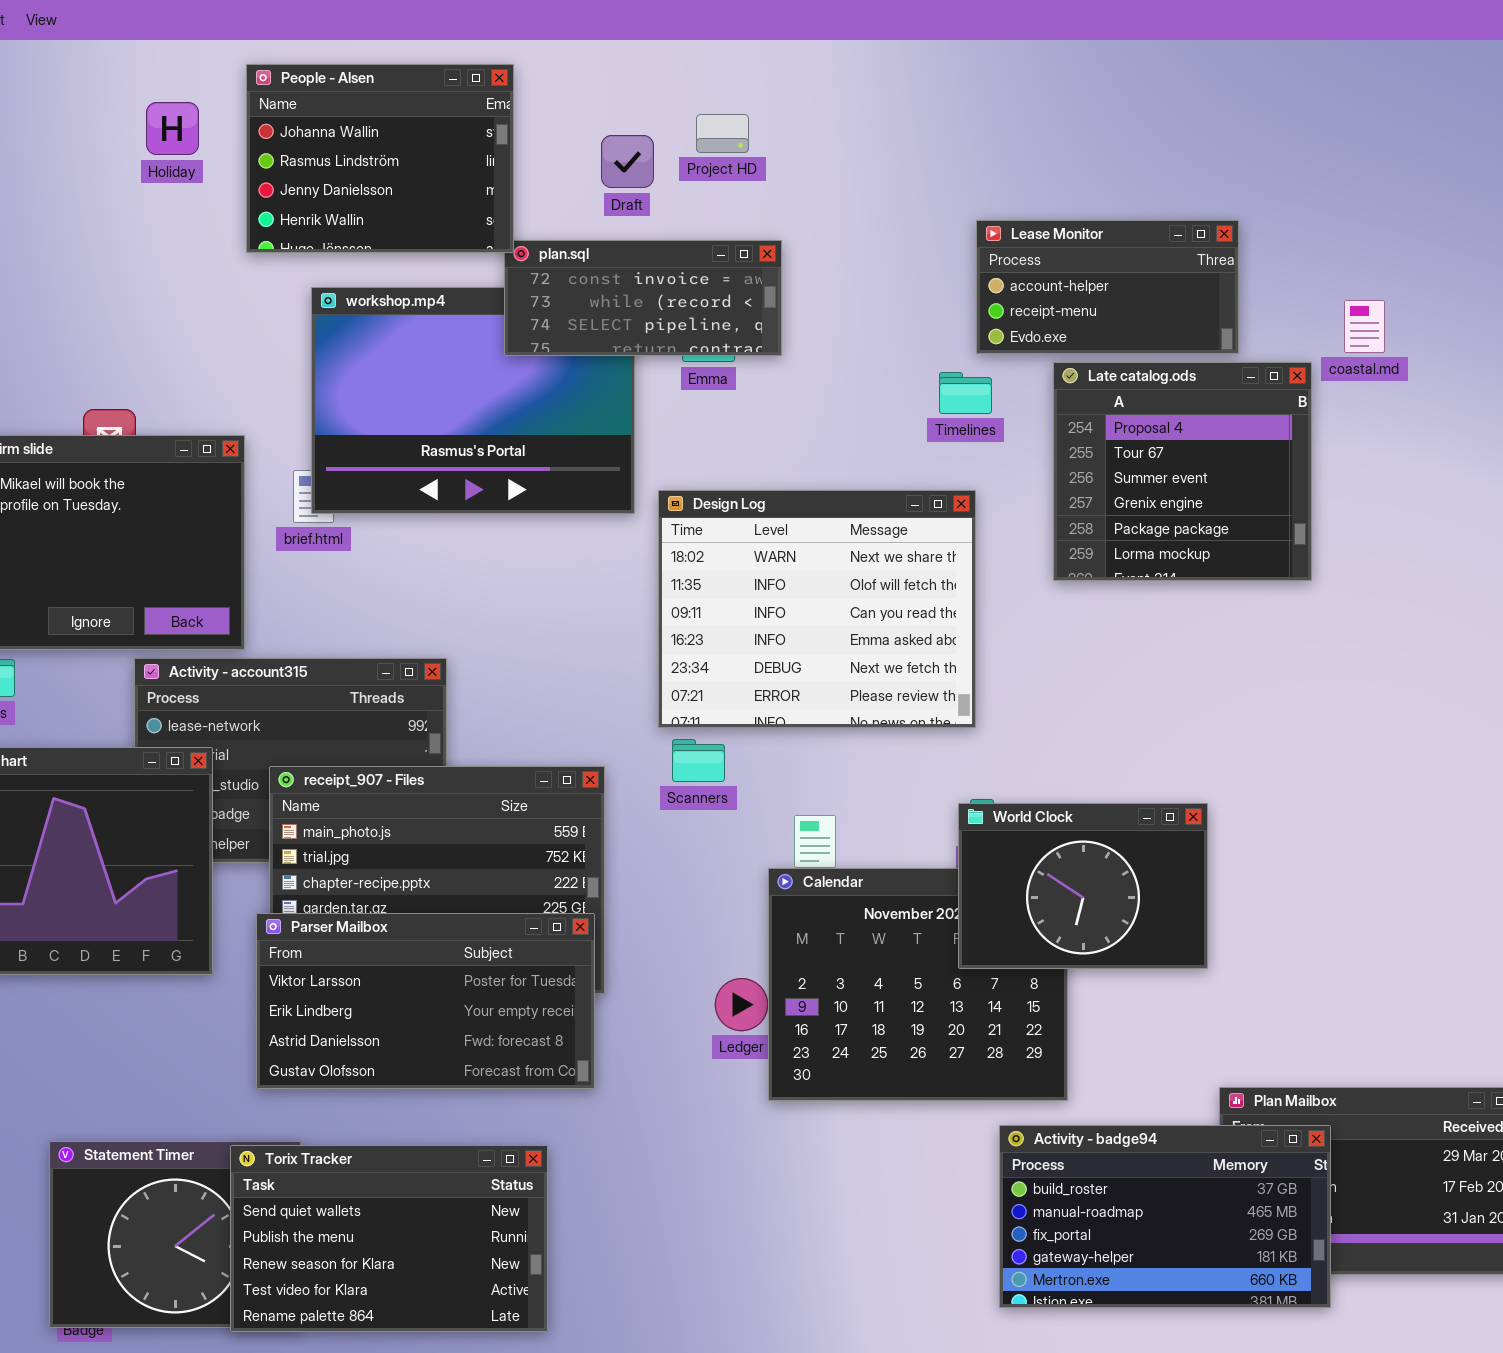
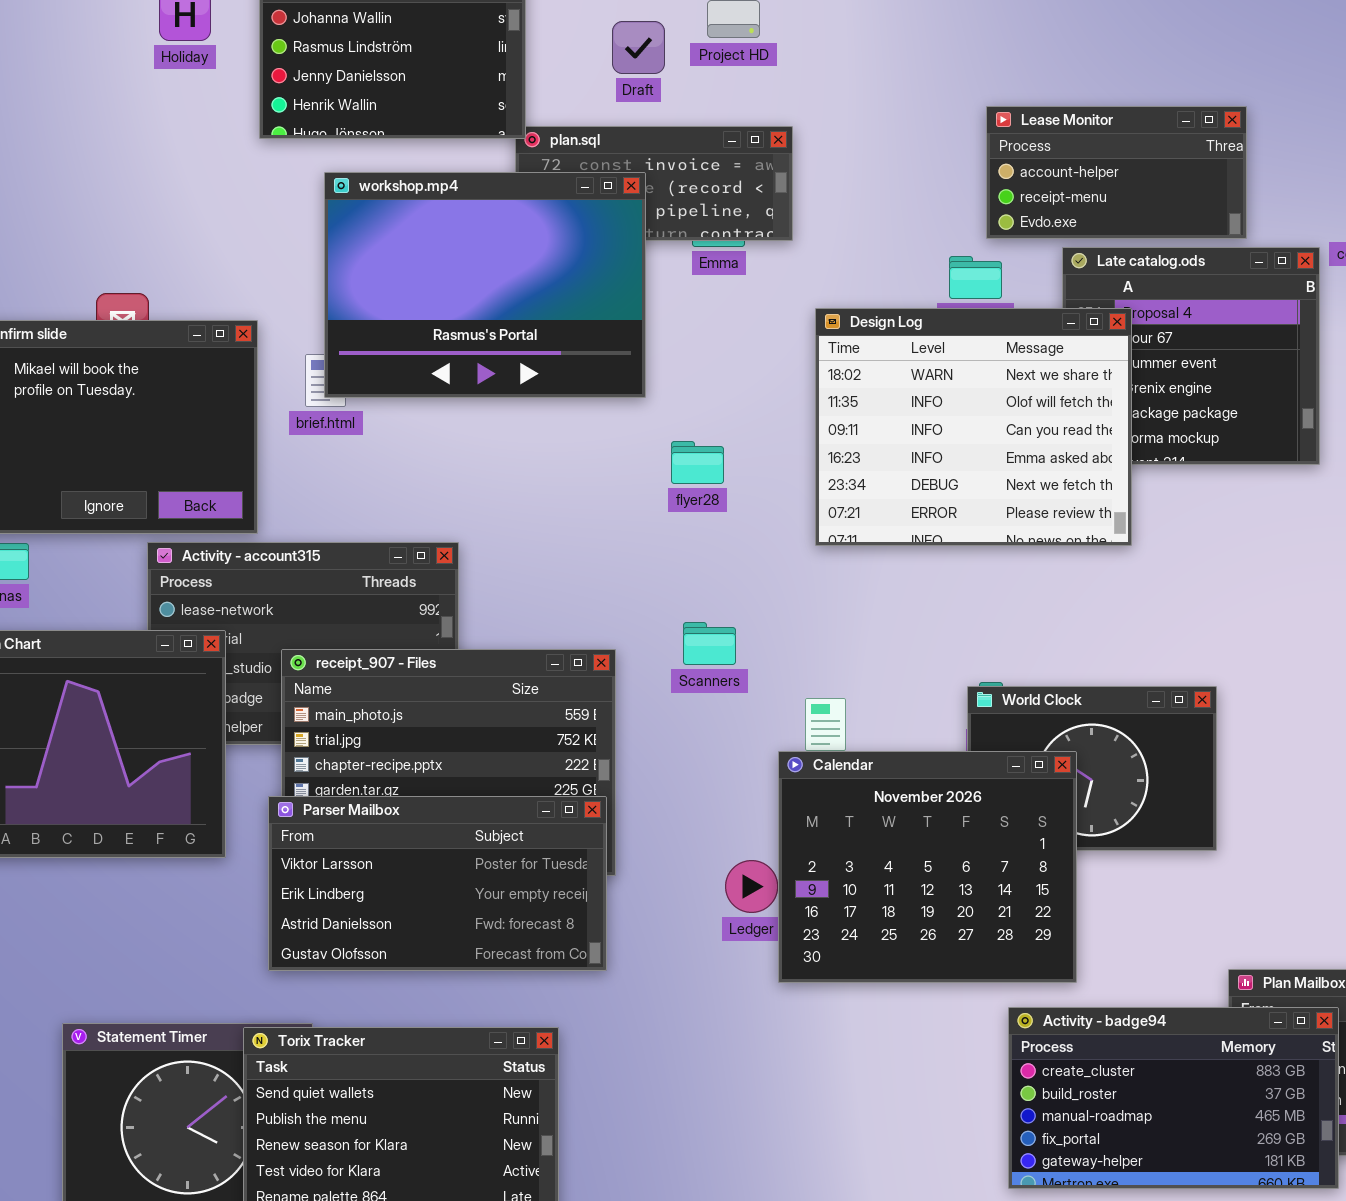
workshop.mp4: [311,287,635,514] -> [324,172,646,398], raised
Design Log: [658,490,976,728] -> [815,308,1132,546], moved
Calendar: [768,868,1068,1101] -> [778,751,1077,983], raised
Activity - badge94: [999,1125,1331,1308] -> [1008,1007,1339,1189], scrolled up 1 row

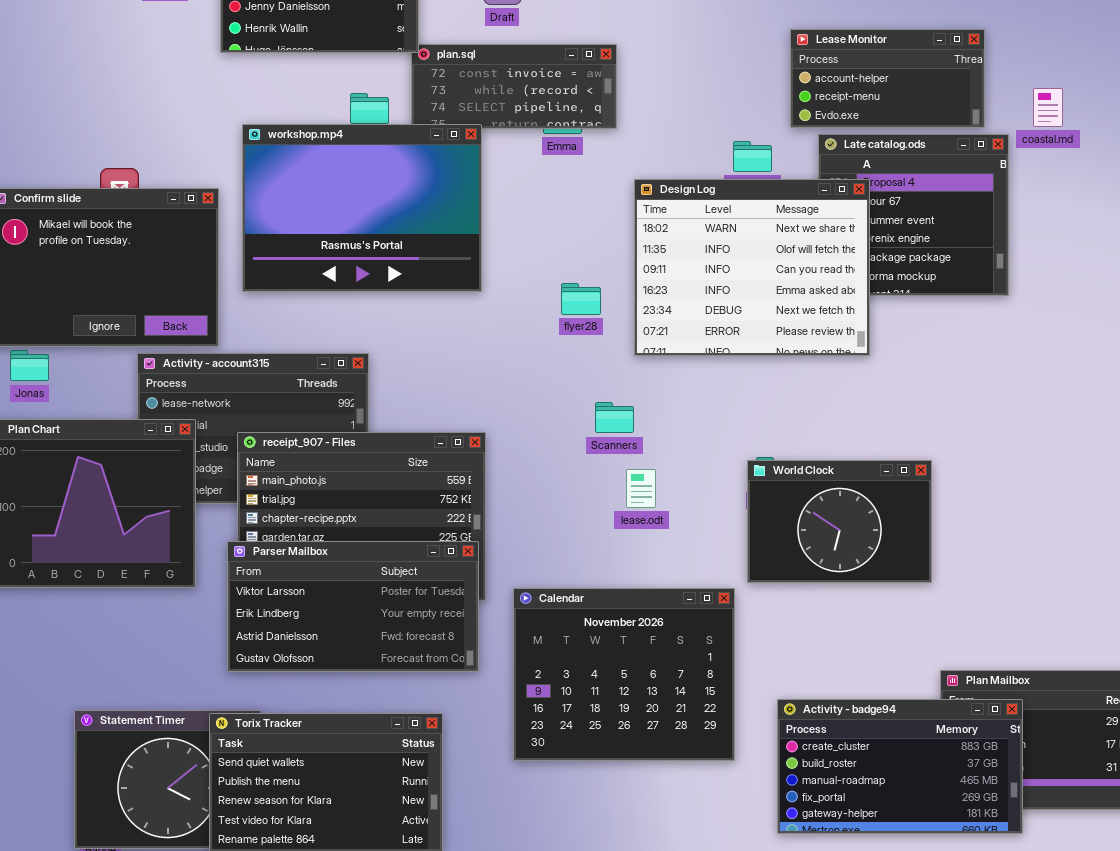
Lease Monitor: [986,106,1247,239] -> [790,29,985,128], moved
workshop.mp4: [324,172,646,398] -> [242,124,482,292], moved
flyer28: [671,441,724,484] -> [561,283,601,315], moved
Scanners: [683,622,736,665] -> [595,402,634,433], moved
Calendar: [778,751,1077,983] -> [513,588,735,761], moved

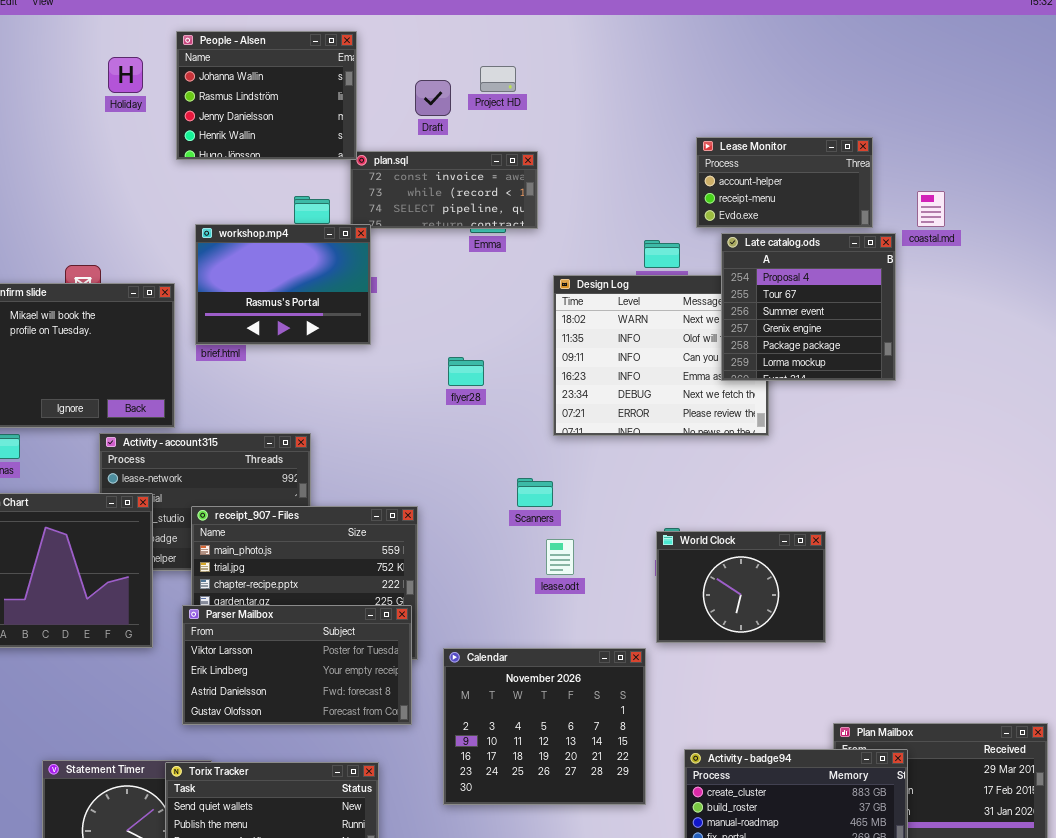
workshop.mp4: [242,124,482,292] -> [195,224,371,345], resized
Late catalog.ods: [818,134,1009,296] -> [721,233,896,381], raised
flyer28: [561,283,601,315] -> [448,357,484,386], moved

